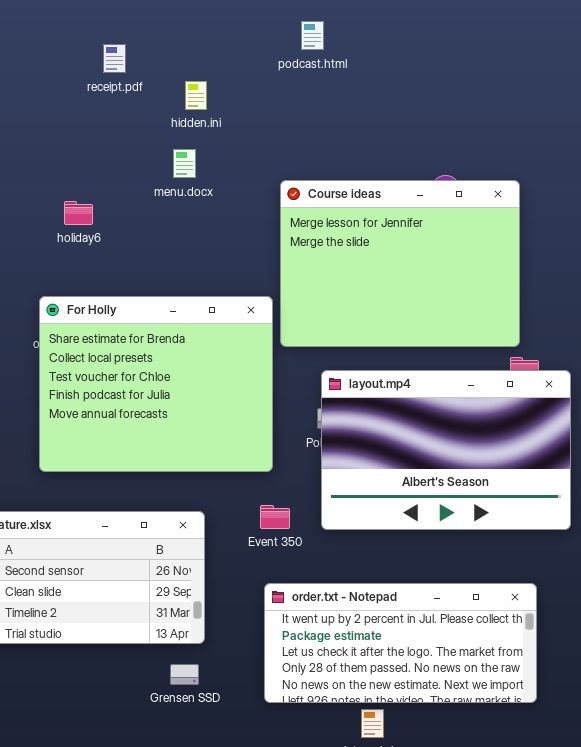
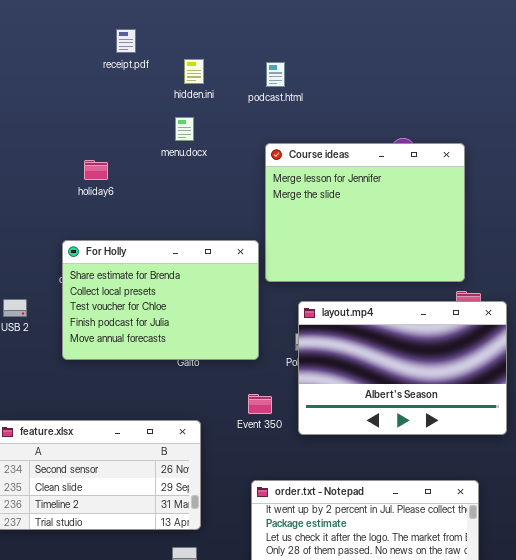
podcast.html: [301,21,324,50] -> [266,62,285,87], moved
For Holly: [39,296,273,472] -> [62,240,259,360], resized
Event 350: [260,505,290,529] -> [248,394,272,414], moved

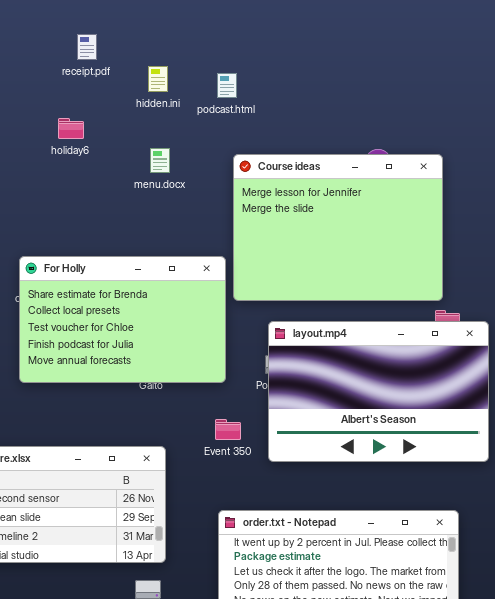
podcast.html: [266,62,285,87] -> [217,73,237,98], moved
menu.docx: [175,117,194,141] -> [150,148,170,173], moved
holiday6: [84,160,108,180] -> [58,118,84,139], moved

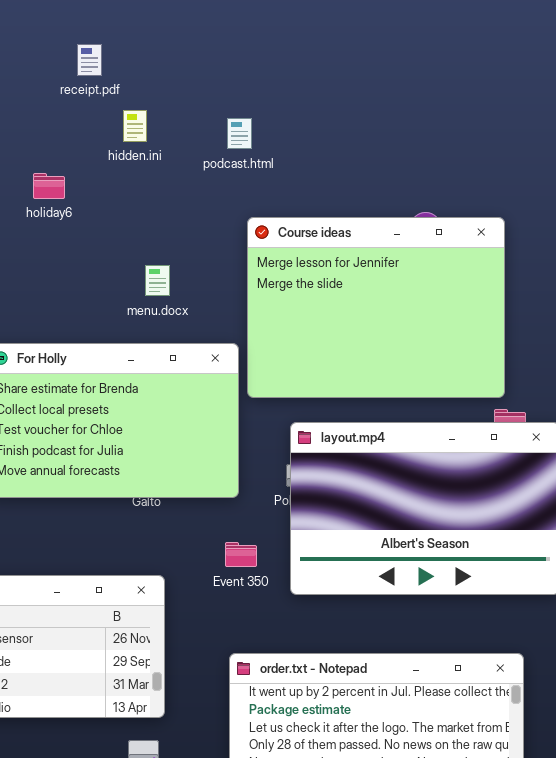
receipt.pdf: [77,34,97,60] -> [77,44,102,76], moved
hidden.ini: [148,66,168,92] -> [123,110,147,142], moved
menu.docx: [150,148,170,173] -> [145,265,170,296], moved

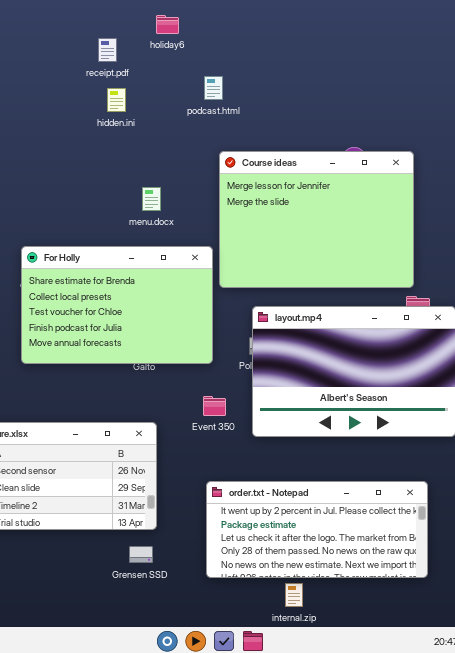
receipt.pdf: [77,44,102,76] -> [98,38,117,62], moved
hidden.ini: [123,110,147,142] -> [107,88,126,112], moved
holiday6: [33,173,65,199] -> [156,15,179,34], moved

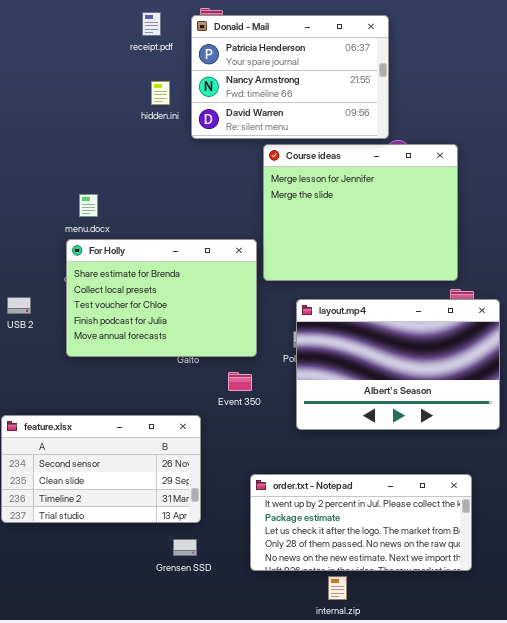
Donald - Mail: none -> [191,15,389,139], opened
receipt.pdf: [98,38,117,62] -> [142,12,161,36], moved
menu.docx: [142,187,161,211] -> [79,194,98,217], moved
Event 350: [203,396,226,416] -> [228,372,252,391], moved

